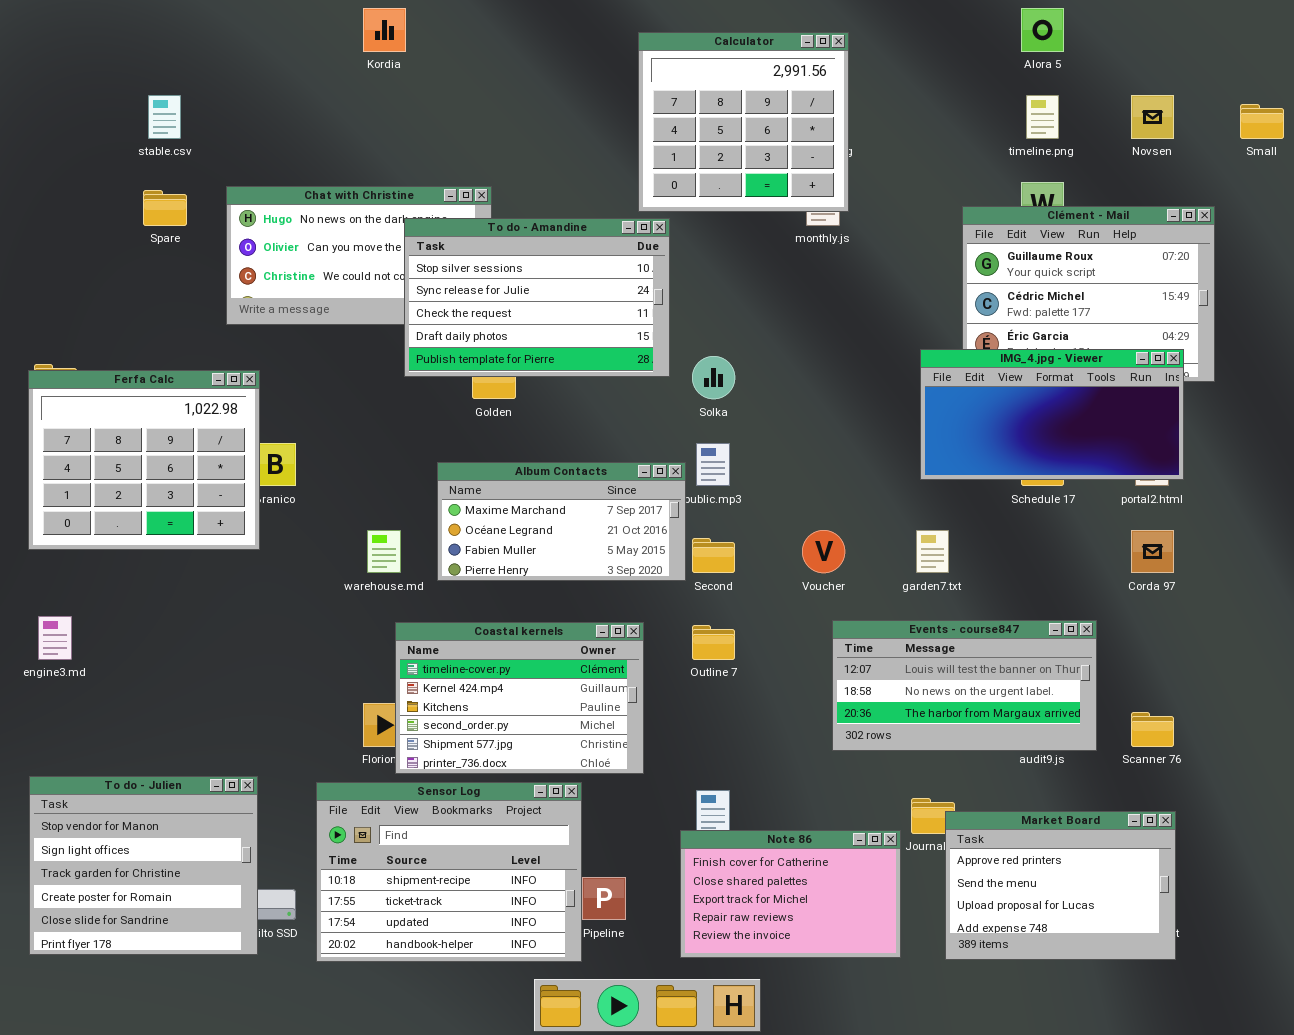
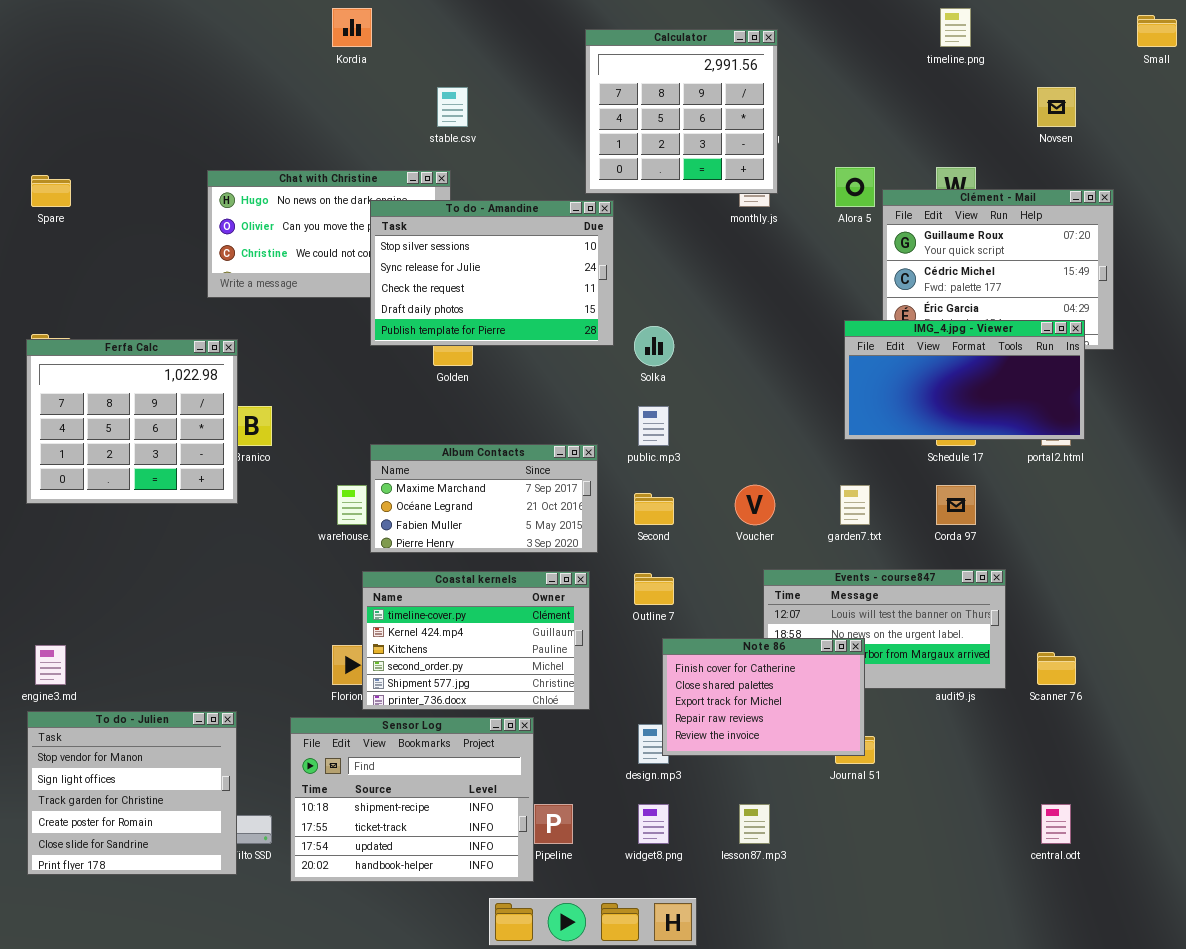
Alora 5: [1021,8,1064,52] -> [835,167,875,207], moved
stable.csv: [148,95,181,139] -> [437,87,468,127], moved
timeline.png: [1026,95,1059,139] -> [940,8,971,47], moved
Small: [1240,104,1284,139] -> [1137,15,1177,47], moved
Spare: [143,190,187,226] -> [31,175,71,207], moved
Album Contacts: [437,462,686,581] -> [370,444,598,553], moved
Corda 97: [1131,530,1174,573] -> [936,485,976,525], moved
engine3.md: [38,616,72,660] -> [35,645,66,685], moved
Market Board: [945,811,1176,960] -> none, closed
Note 86: [680,830,901,958] -> [662,638,865,756], moved

